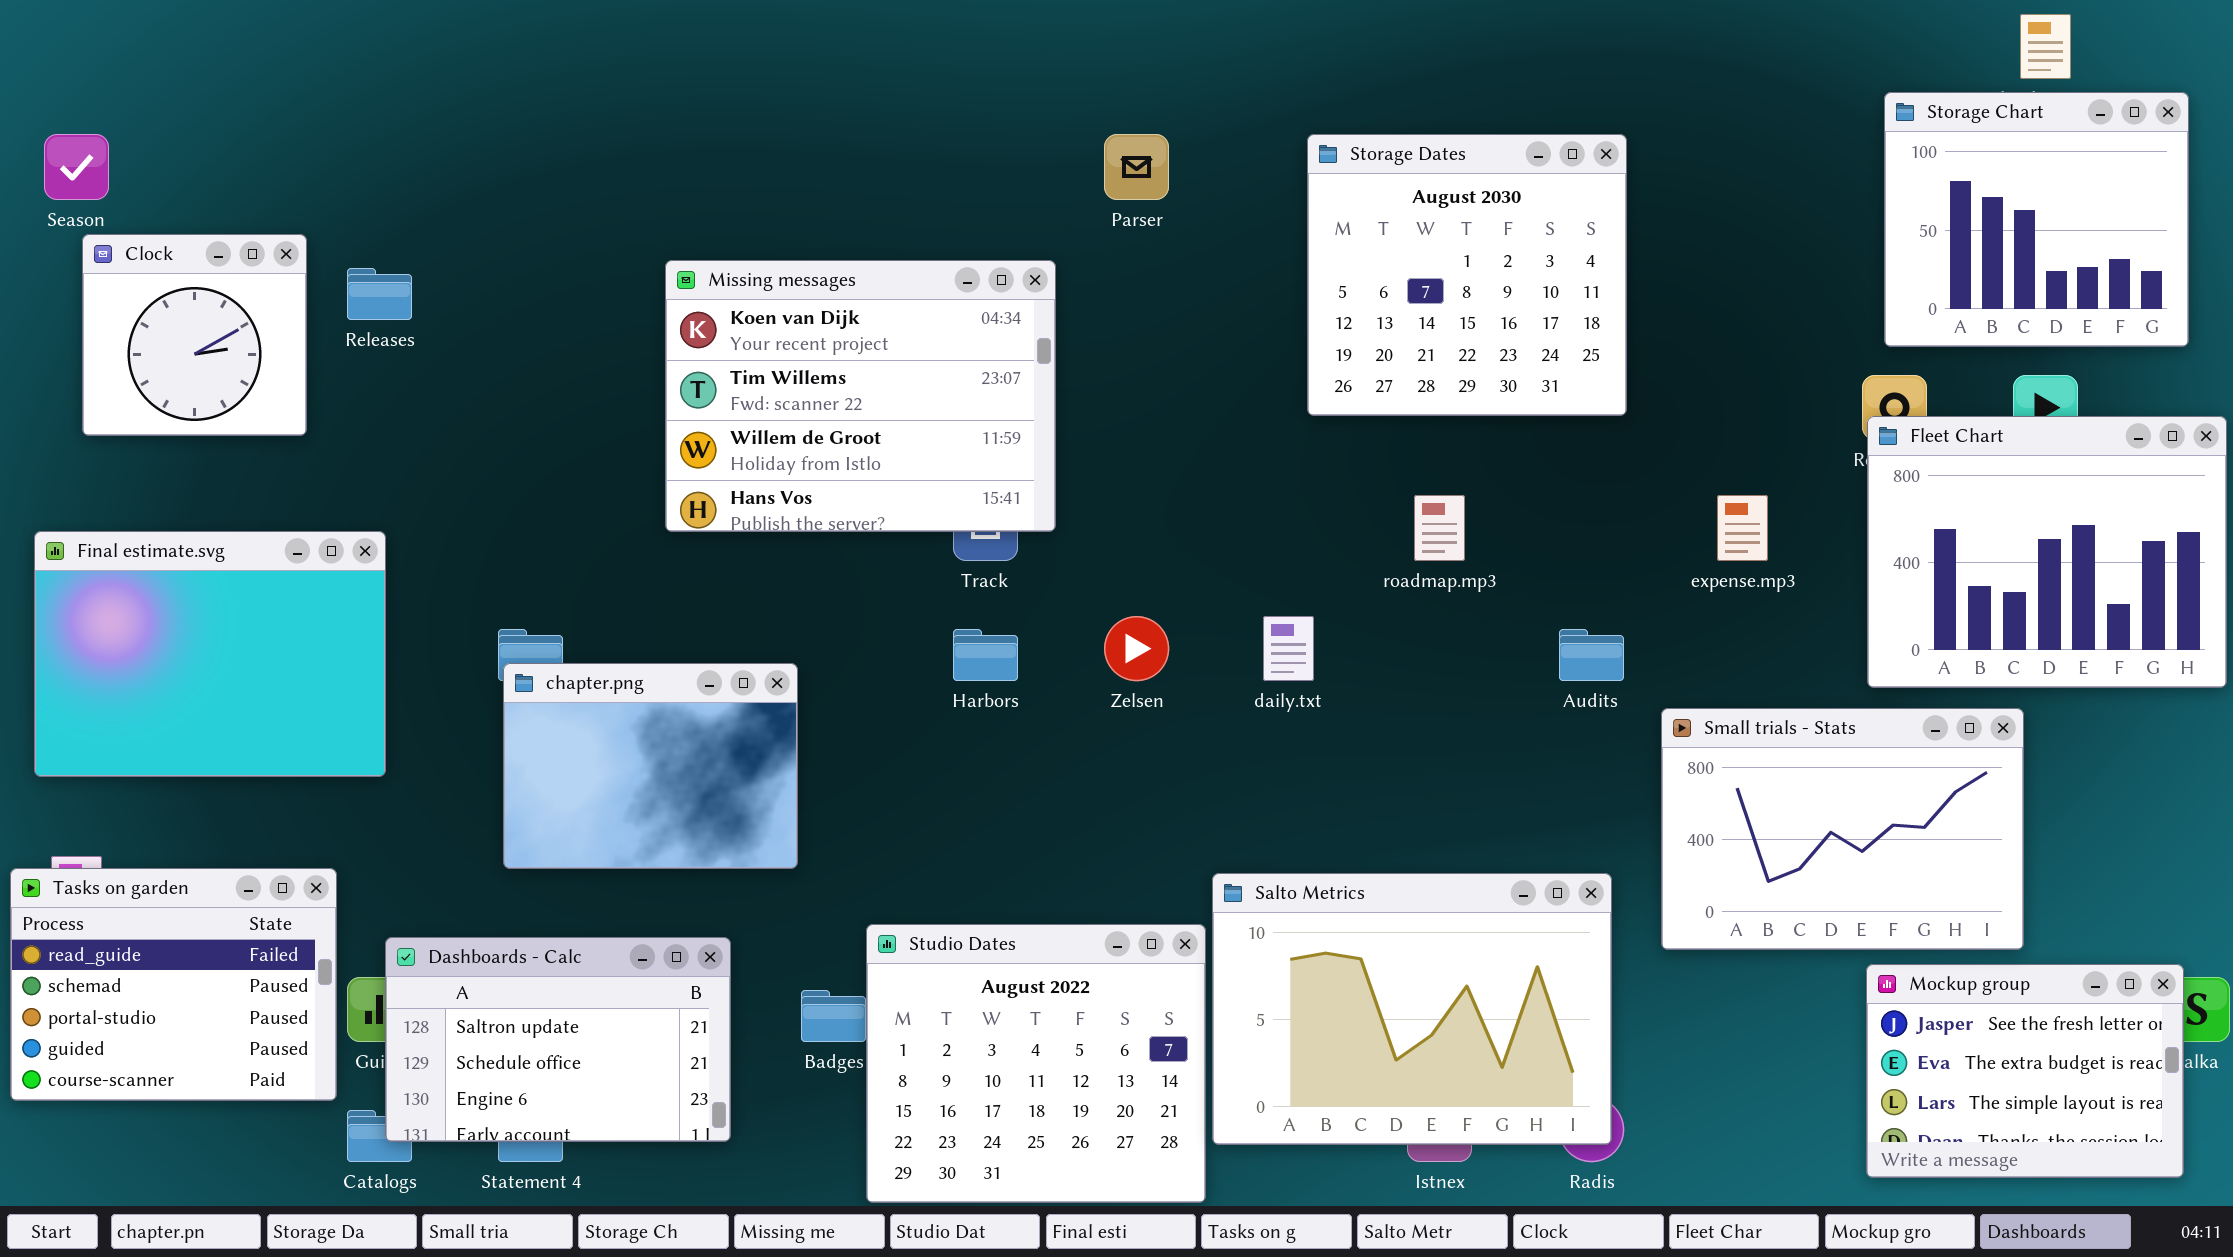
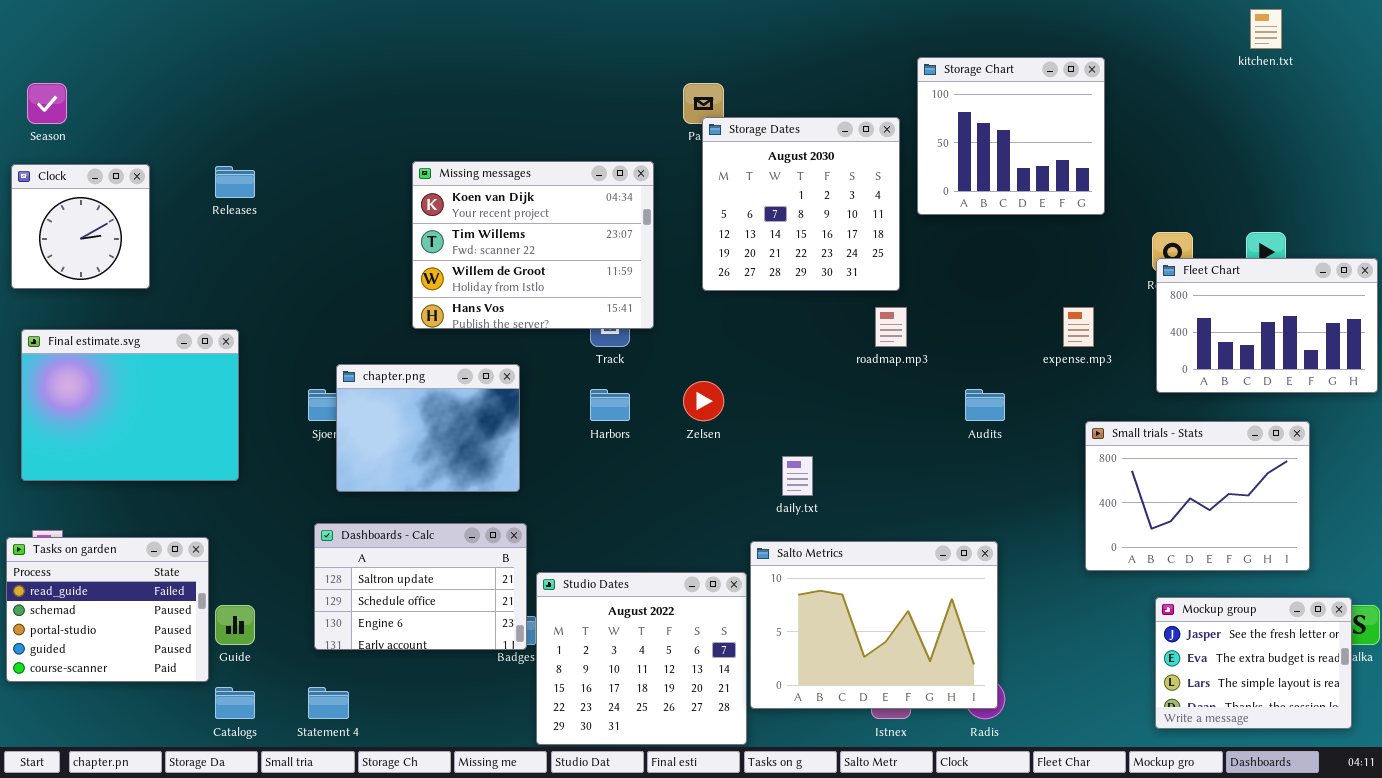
Storage Chart: [1884,92,2189,347] -> [917,57,1105,215], moved
Storage Dates: [1307,134,1627,416] -> [702,117,900,291], moved
Clock: [82,234,307,436] -> [11,164,150,289], moved
Fleet Chart: [1867,416,2227,688] -> [1156,258,1378,393], resized
daily.txt: [1263,616,1314,681] -> [782,456,813,496], moved
chapter.png: [503,663,798,869] -> [336,364,520,492], moved
Small trials - Stats: [1661,708,2024,950] -> [1085,421,1310,571], moved
Dashboards - Calc: [385,937,731,1142] -> [314,523,527,650], moved

